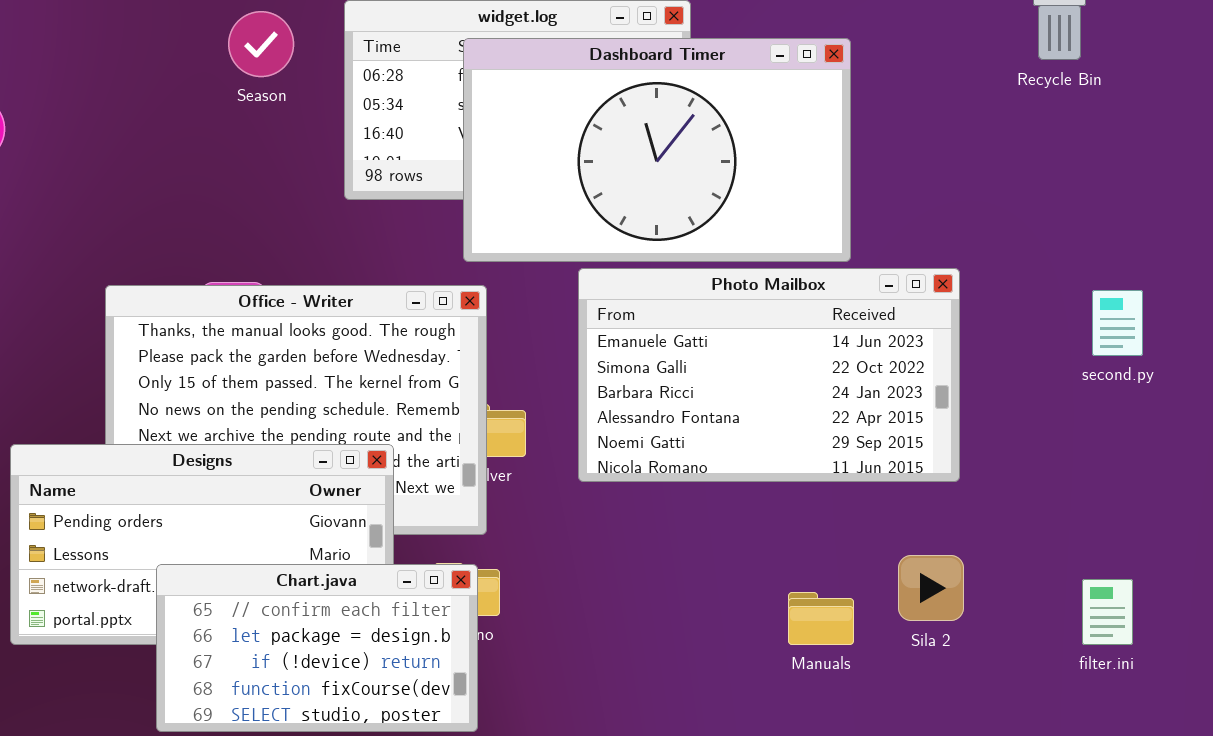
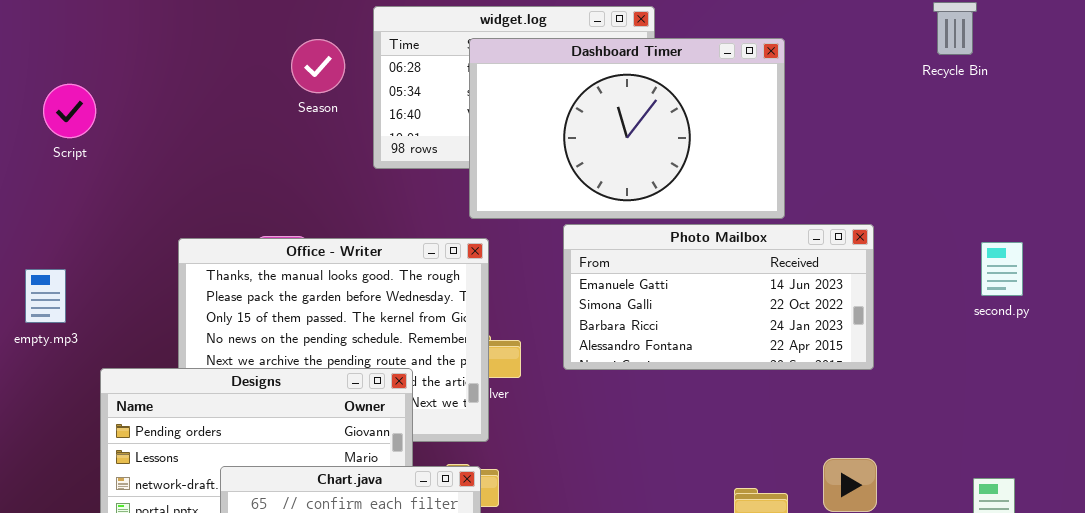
Season: [228,11,294,77] -> [291,39,345,93], moved
Photo Mailbox: [578,268,960,482] -> [563,224,874,370], resized

